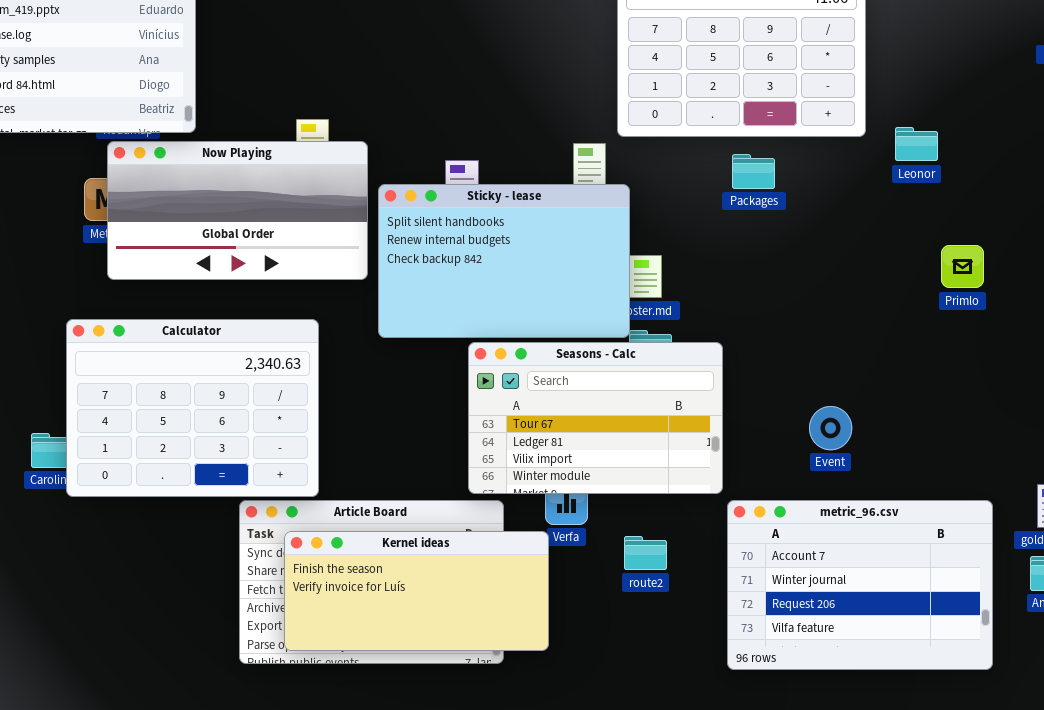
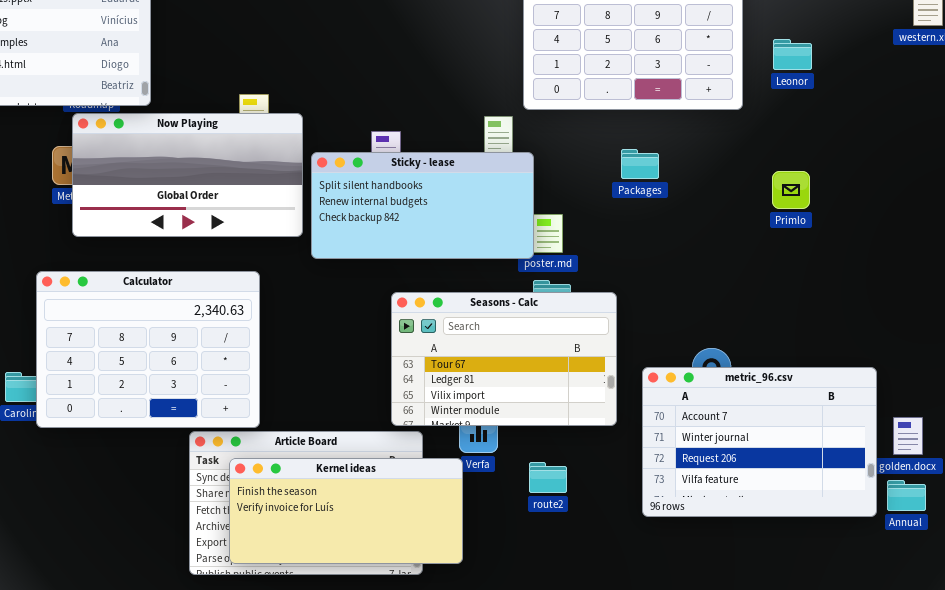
Leonor: [895,127,938,161] -> [773,39,812,70], moved
Packages: [732,154,775,189] -> [621,149,659,179], moved
Sticky - lease: [378,184,630,338] -> [311,152,534,259], resized
Primlo: [941,245,984,288] -> [772,171,810,209], moved
metric_96.csv: [727,500,993,670] -> [642,367,877,517], moved

